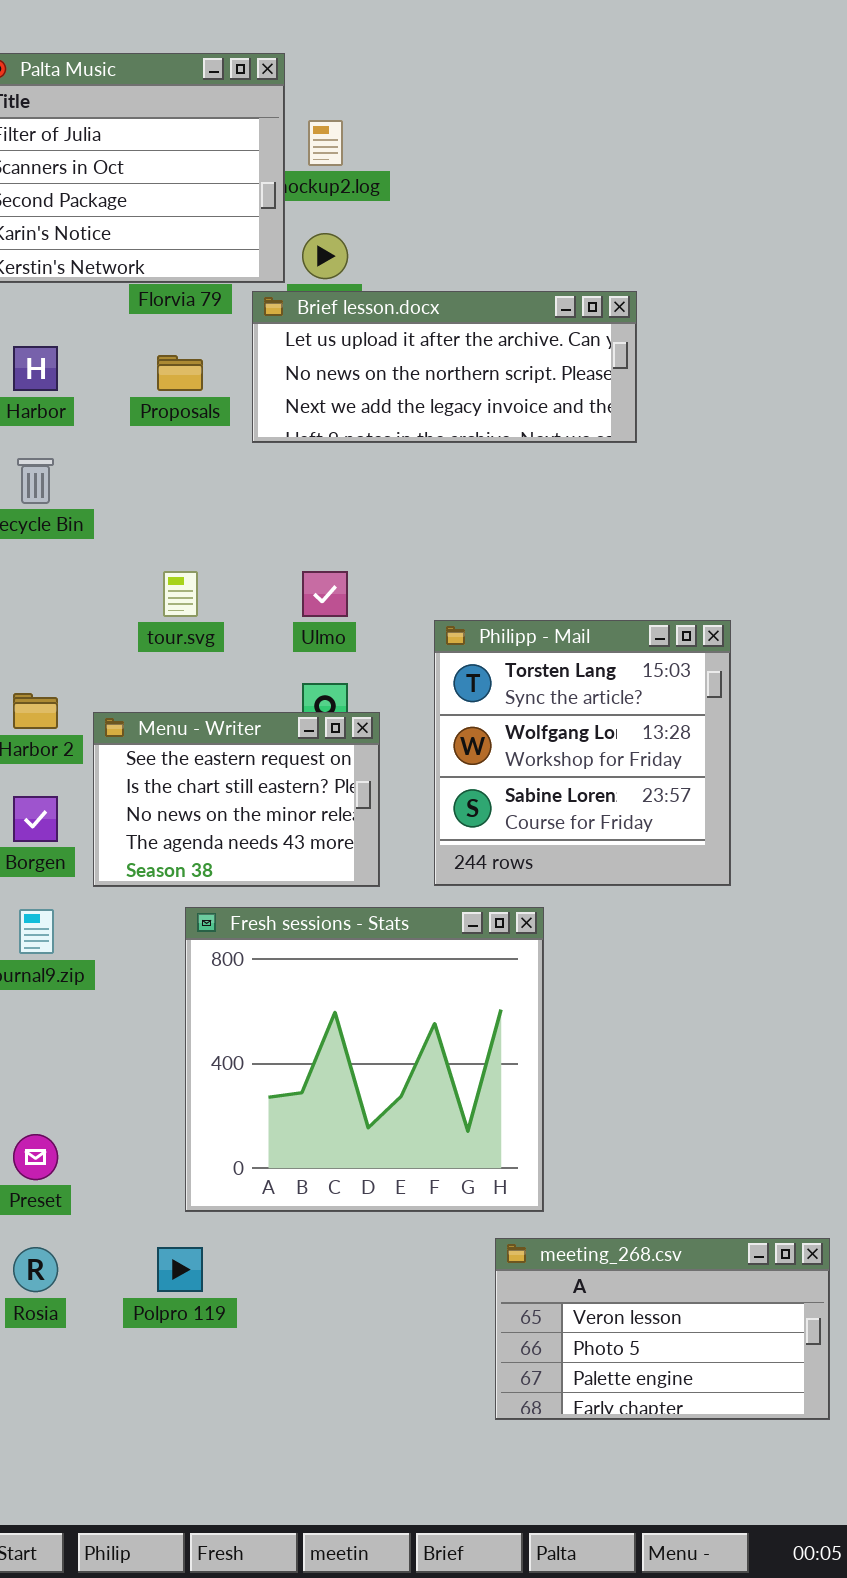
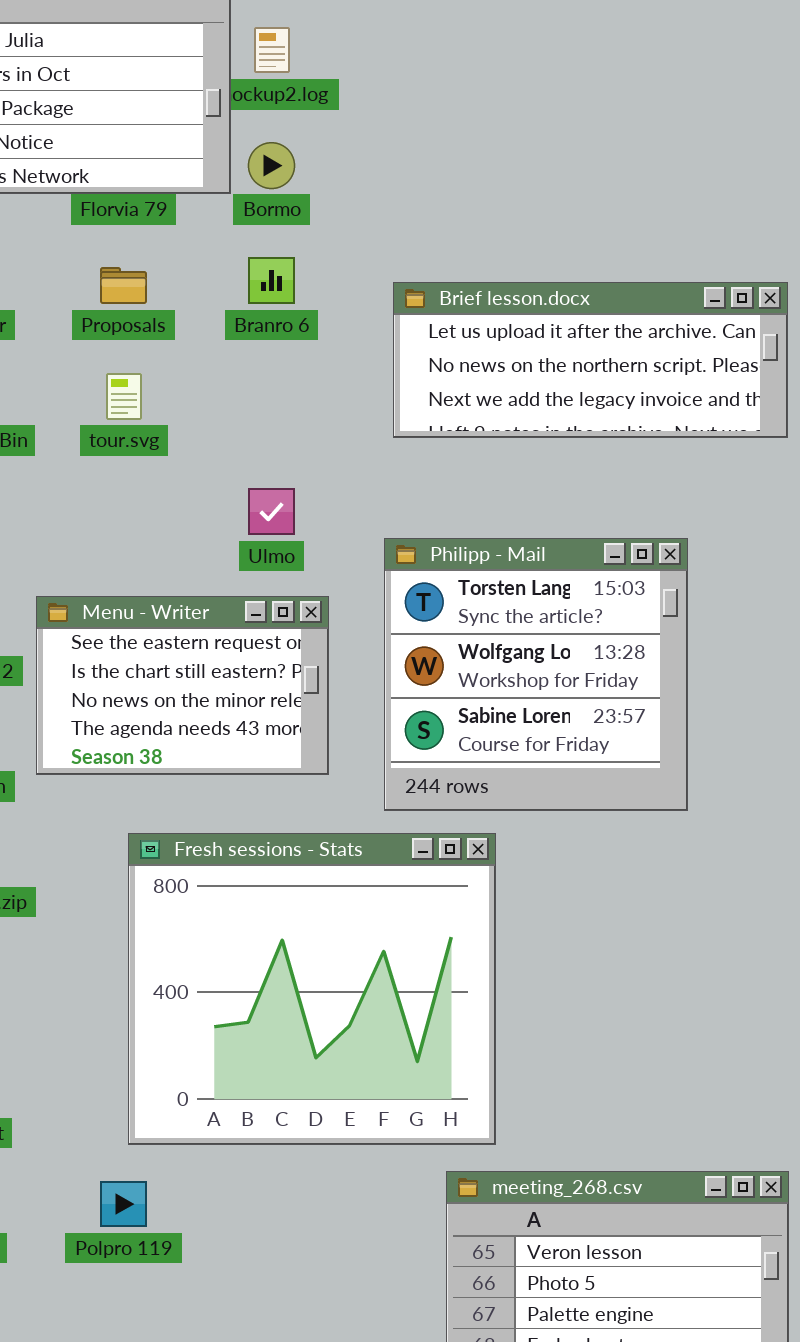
Brief lesson.docx: [252,291,637,443] -> [393,282,788,438], moved
tour.svg: [163,571,198,617] -> [106,373,142,420], moved
Menu - Writer: [93,712,380,887] -> [36,596,329,775], moved

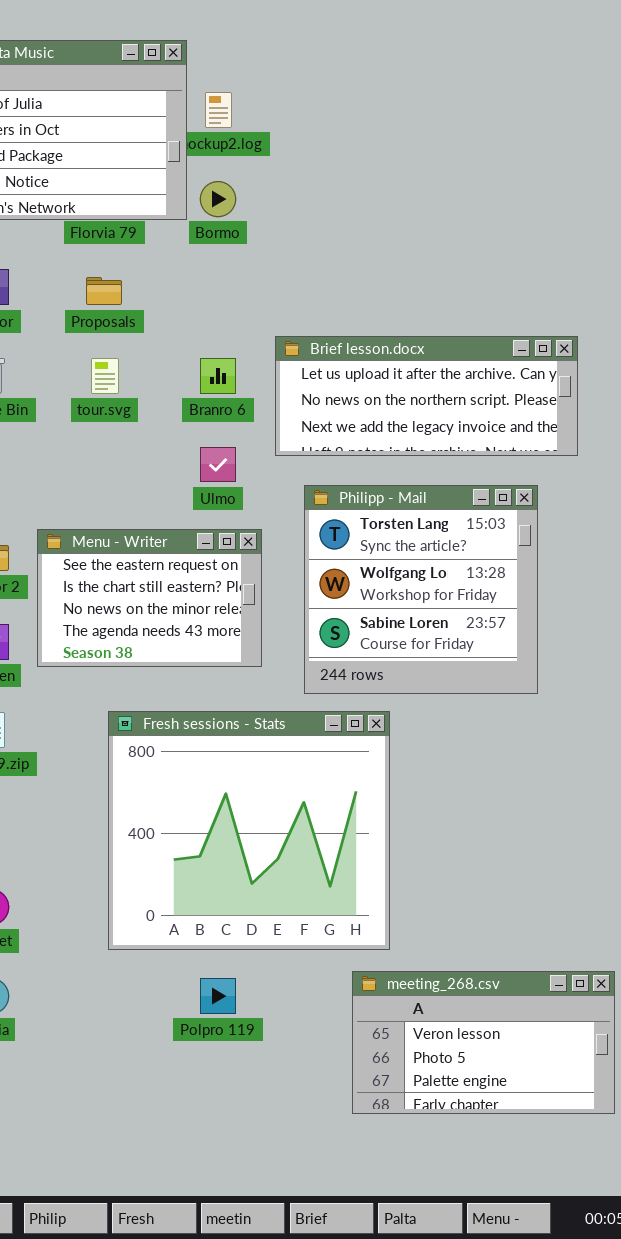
Branro 6: [248,257,295,304] -> [200,358,236,394], moved
Brief lesson.docx: [393,282,788,438] -> [275,336,578,456], moved
Polpro 119: [100,1181,147,1227] -> [200,978,236,1014], moved

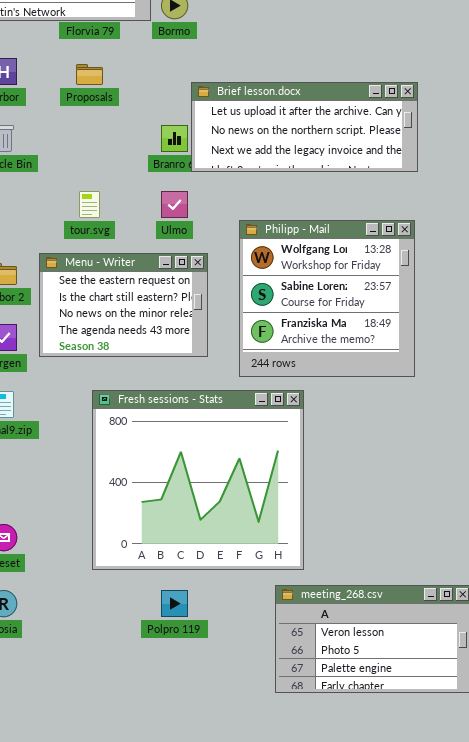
Brief lesson.docx: [275,336,578,456] -> [191,82,418,172], moved
tour.svg: [91,358,119,394] -> [79,191,100,218], moved
Philipp - Mail: [304,485,538,694] -> [239,220,415,377], scrolled down 1 row

